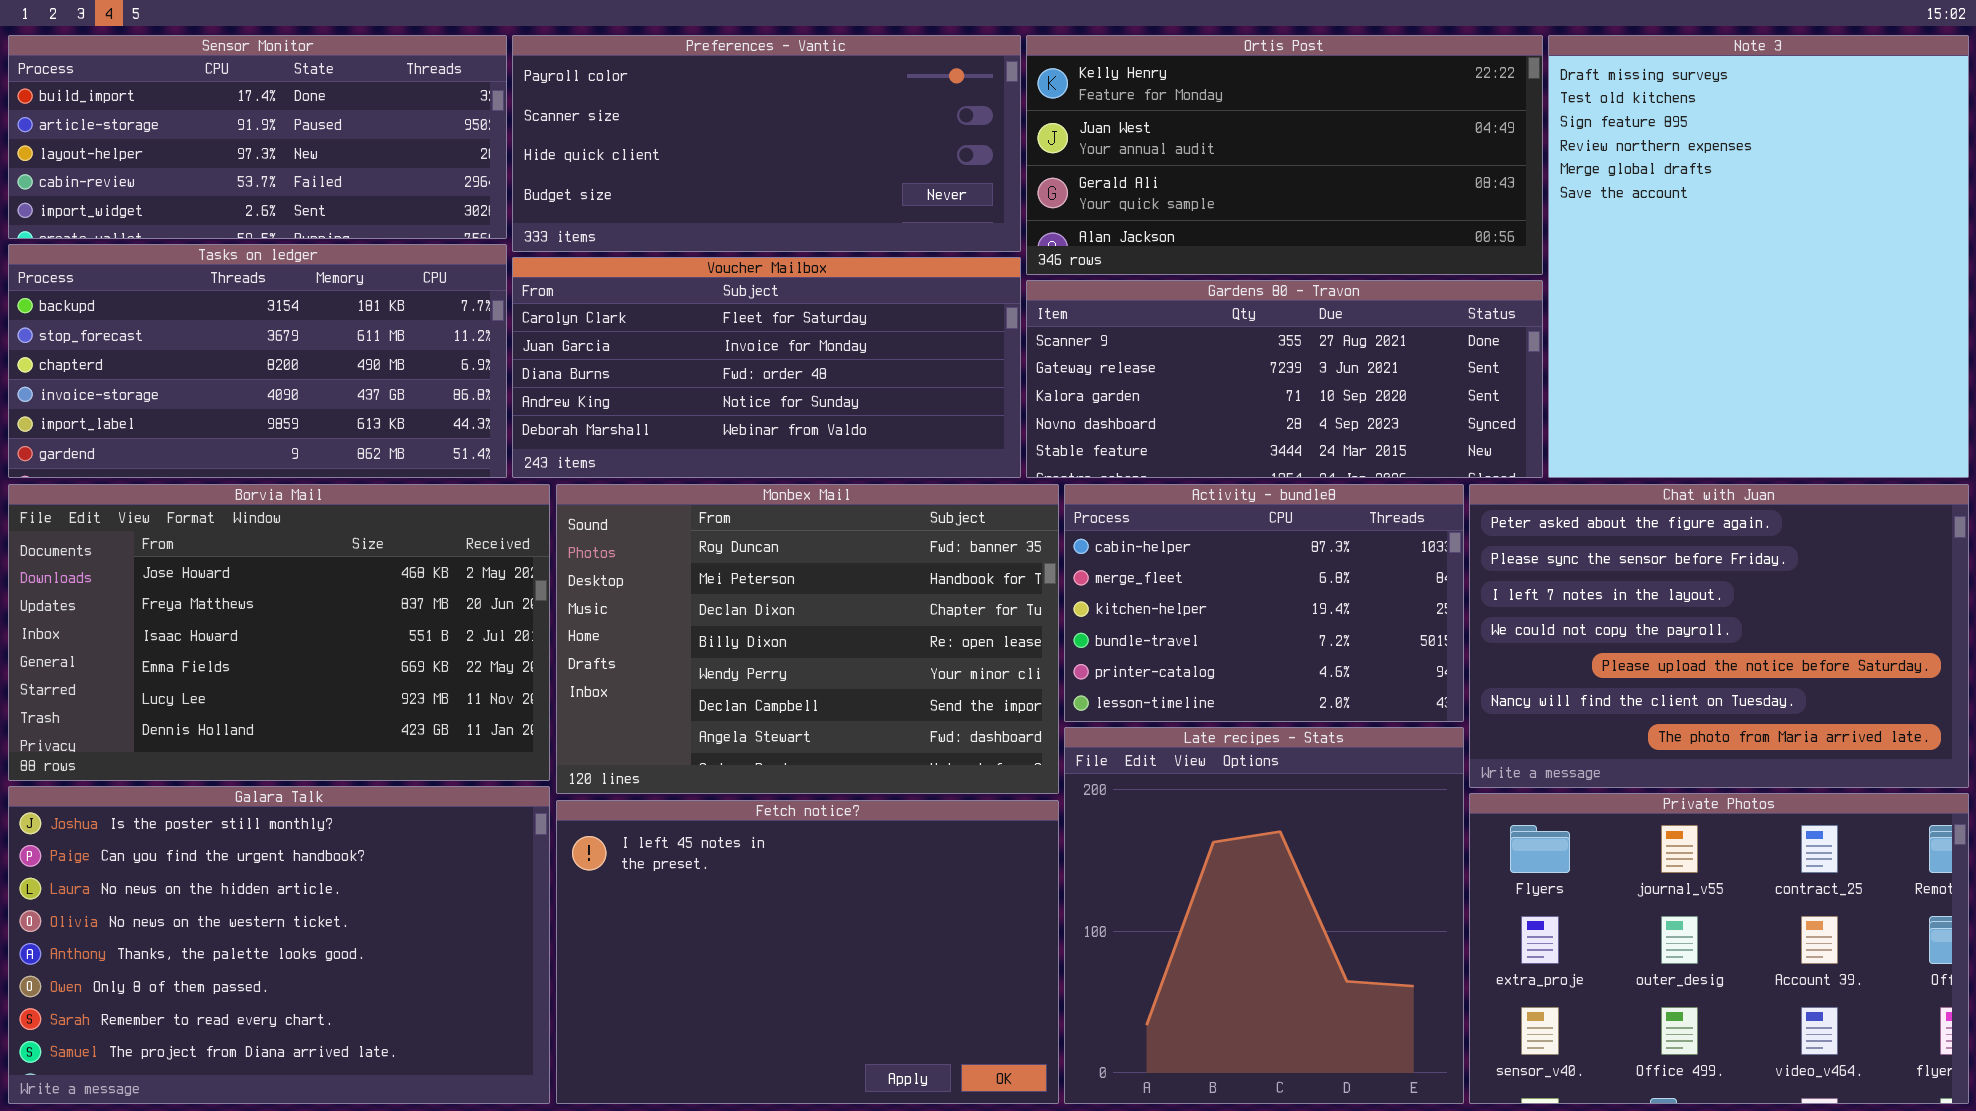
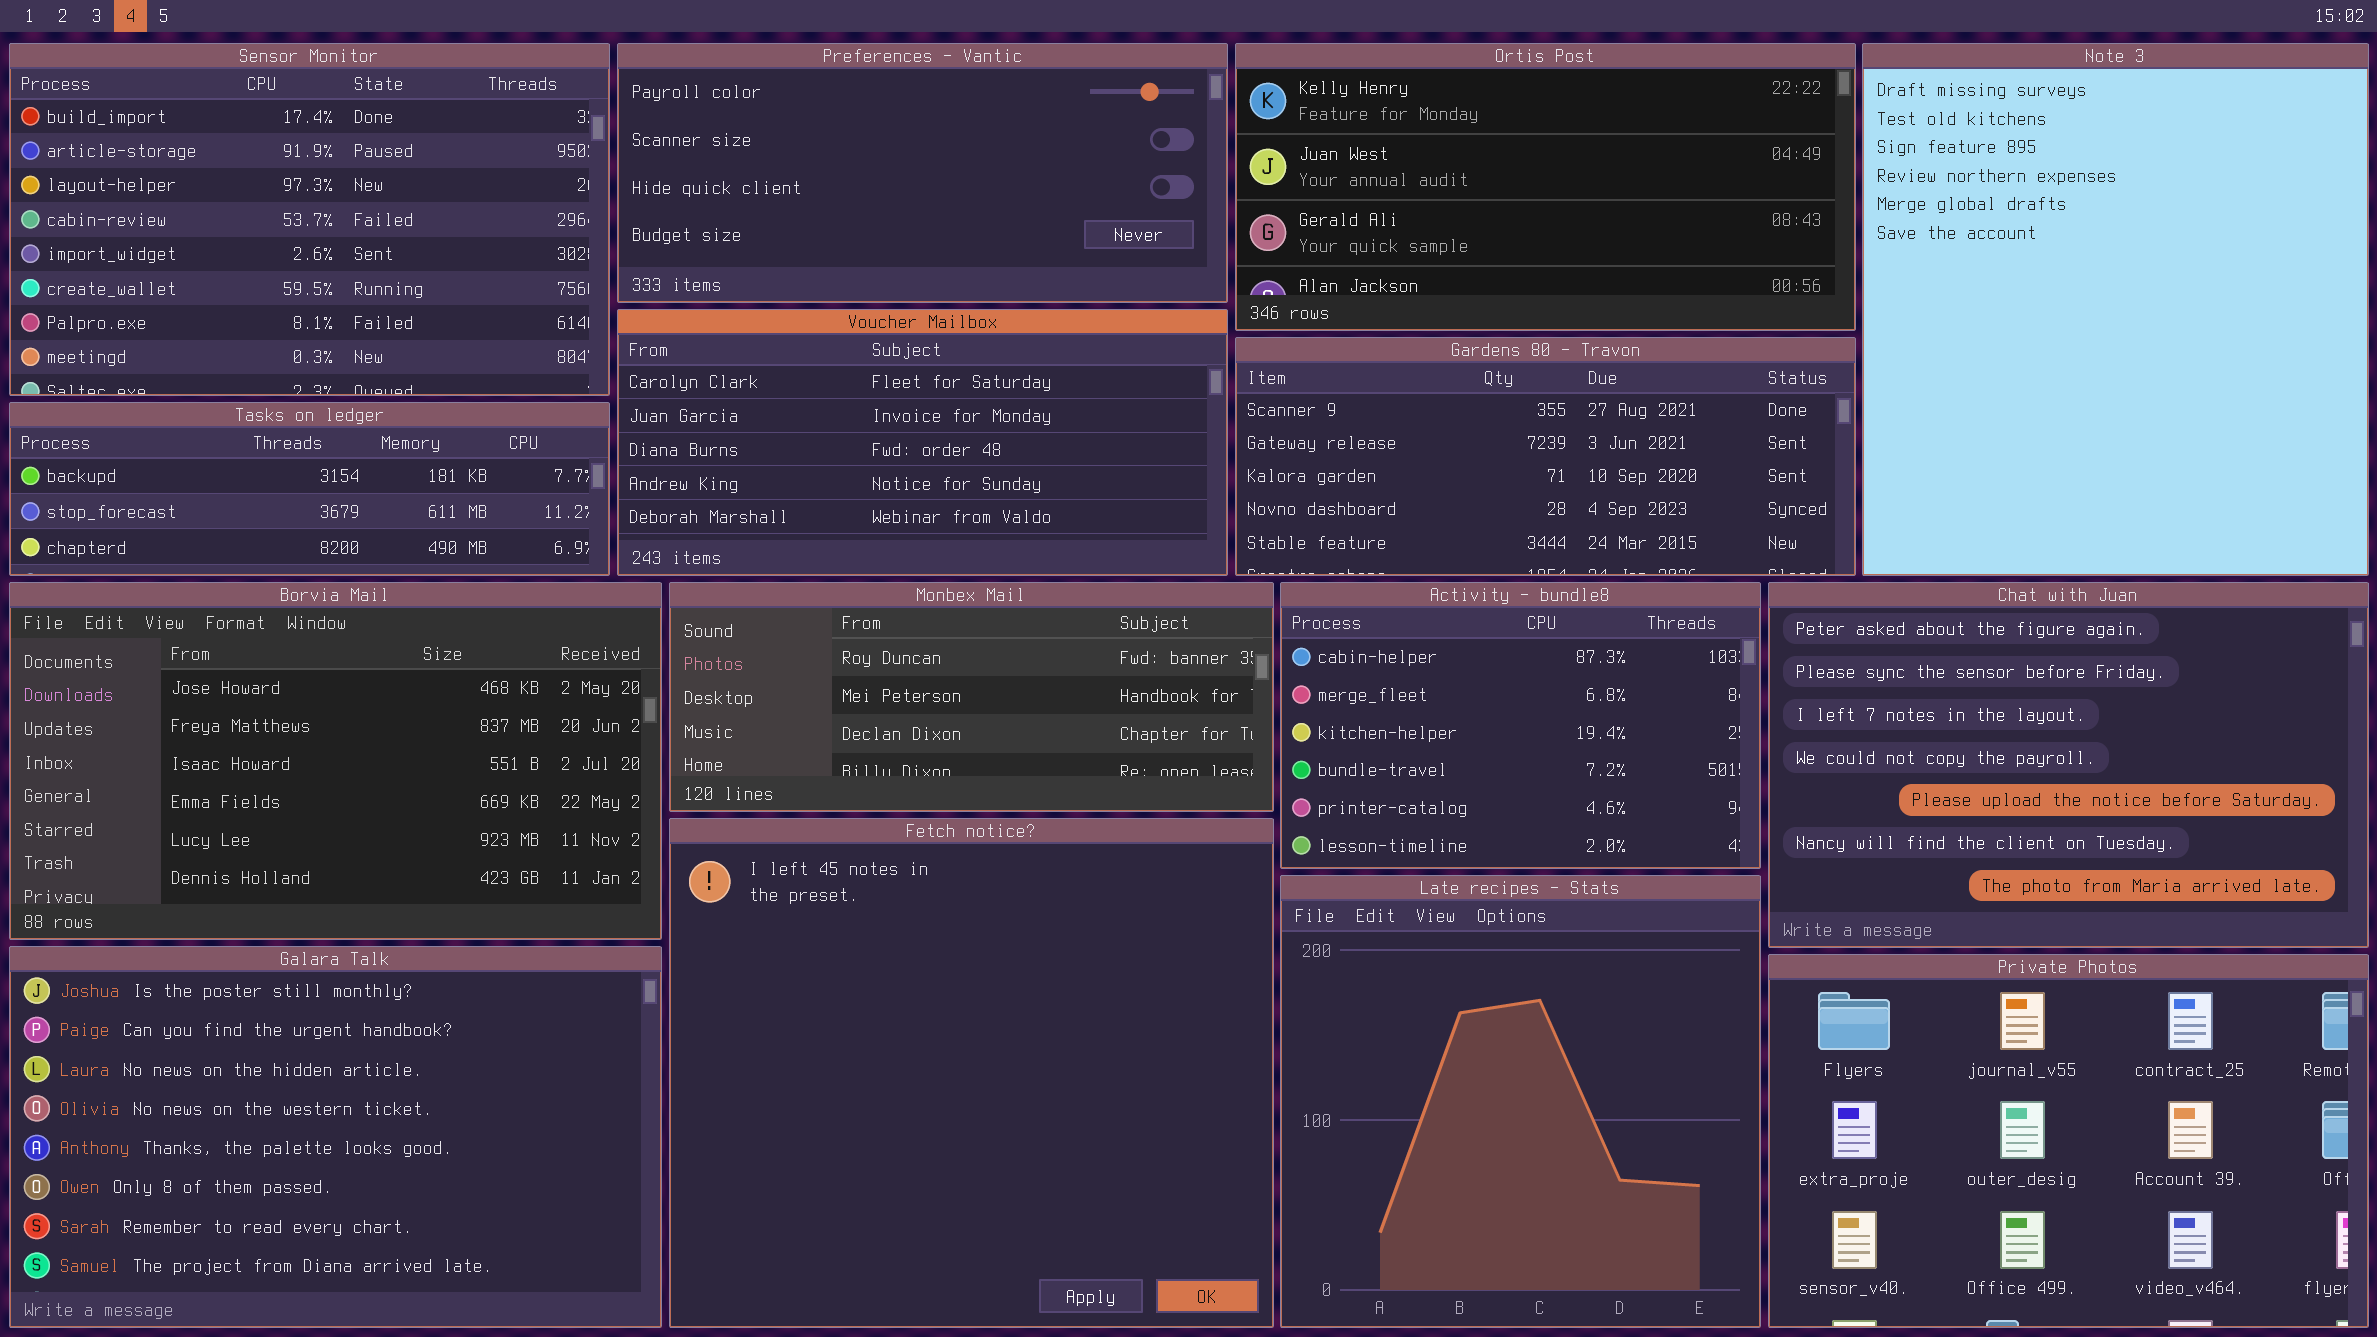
Sensor Monitor: [8,35,507,239] -> [9,43,610,396], resized
Tasks on ledger: [8,244,507,478] -> [9,402,610,576], resized
Monbex Mail: [556,484,1059,794] -> [669,582,1274,812], resized
Fetch notice?: [556,800,1059,1104] -> [669,818,1274,1328], resized

